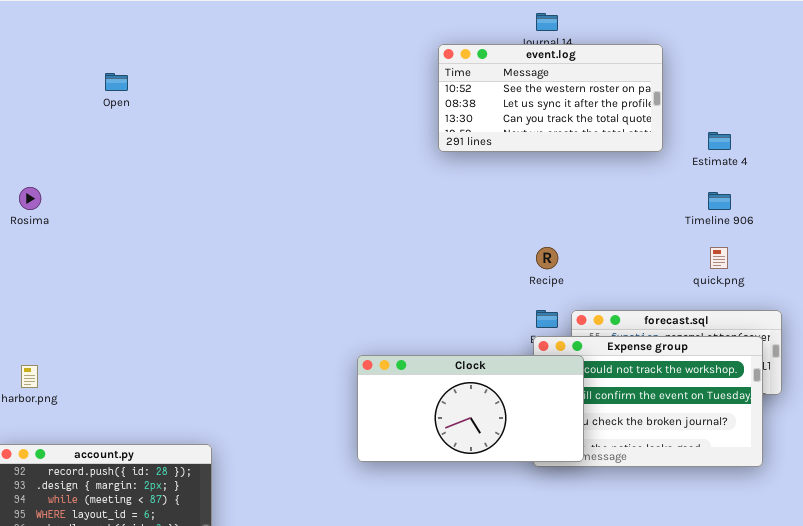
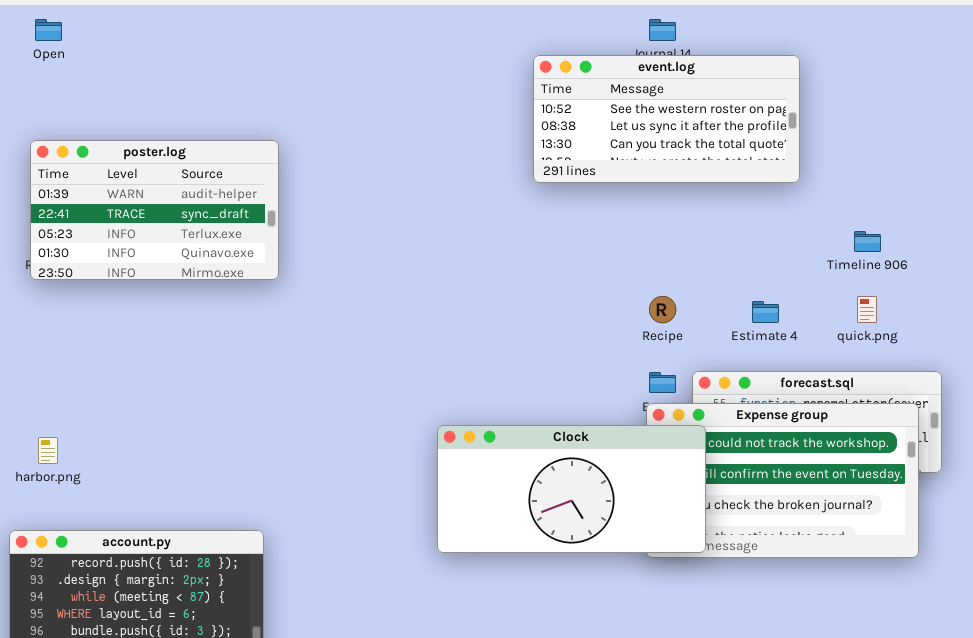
Open: [105,73,128,91] -> [35,19,62,41], moved
poster.log: none -> [30,140,279,280], opened
Estimate 4: [708,132,731,150] -> [752,301,779,323], moved

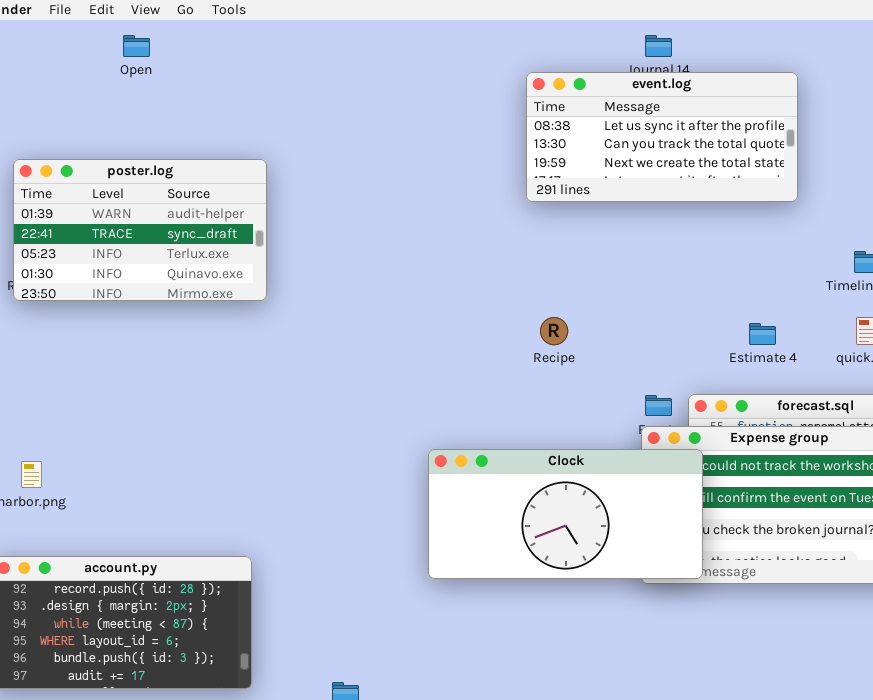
Open: [35,19,62,41] -> [123,35,150,57], moved
event.log: [533,55,800,183] -> [526,72,798,202], scrolled down 1 row
Recipe: [649,296,676,323] -> [540,317,568,345], moved

